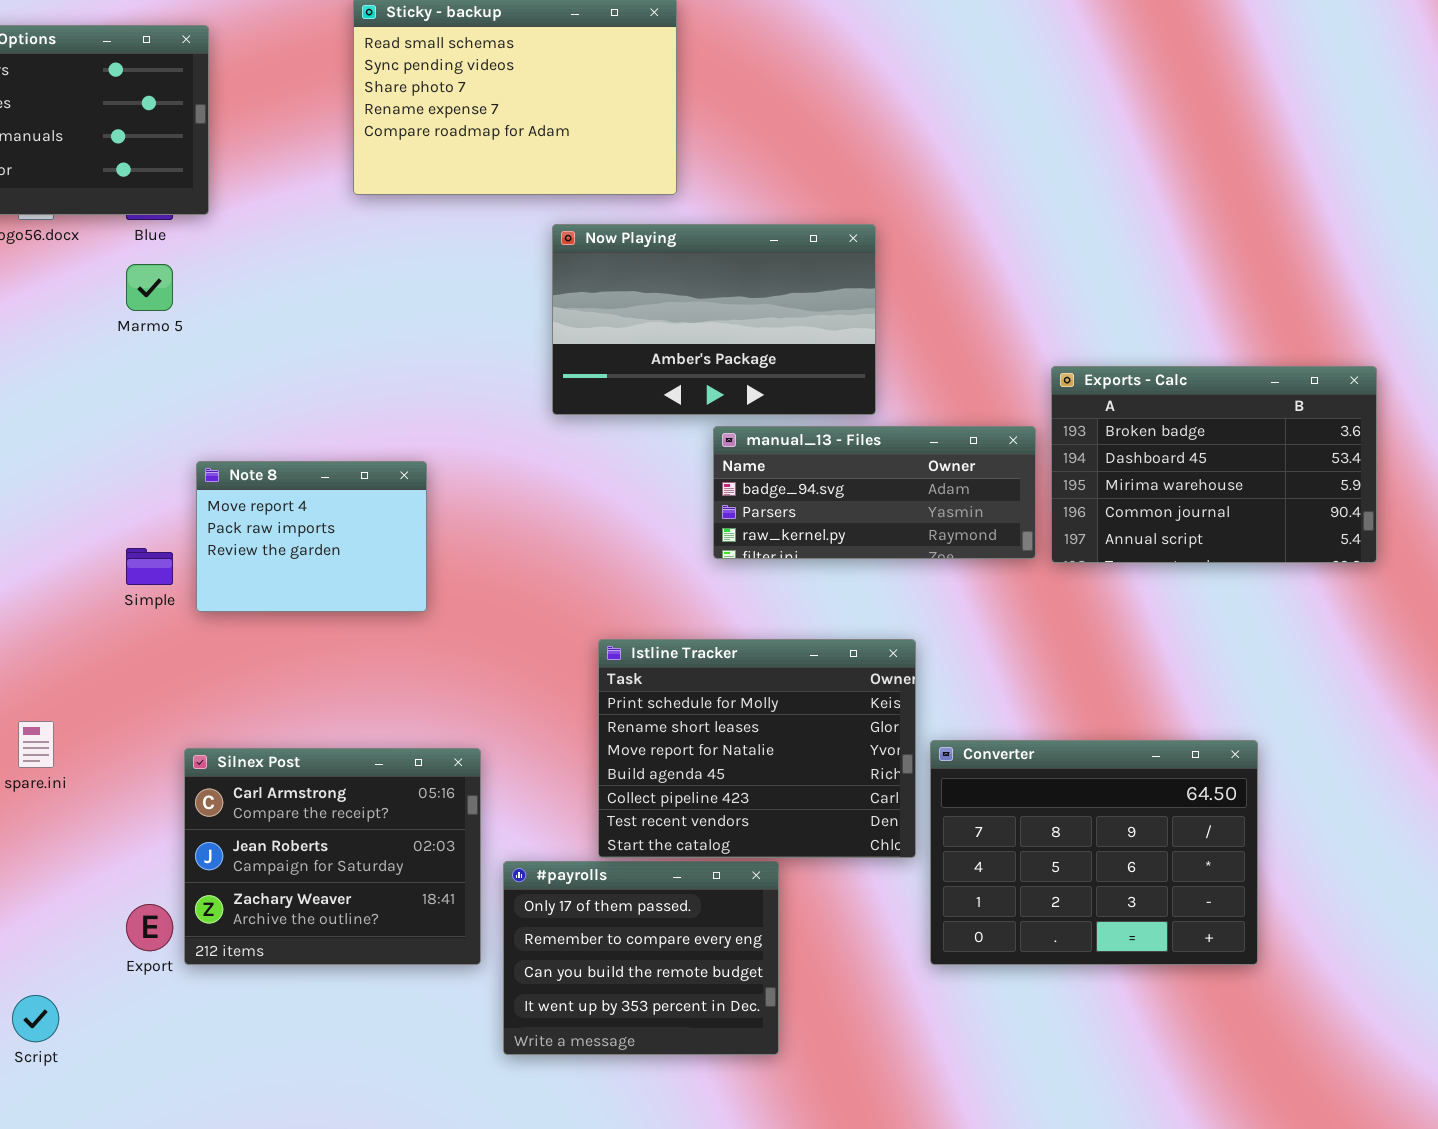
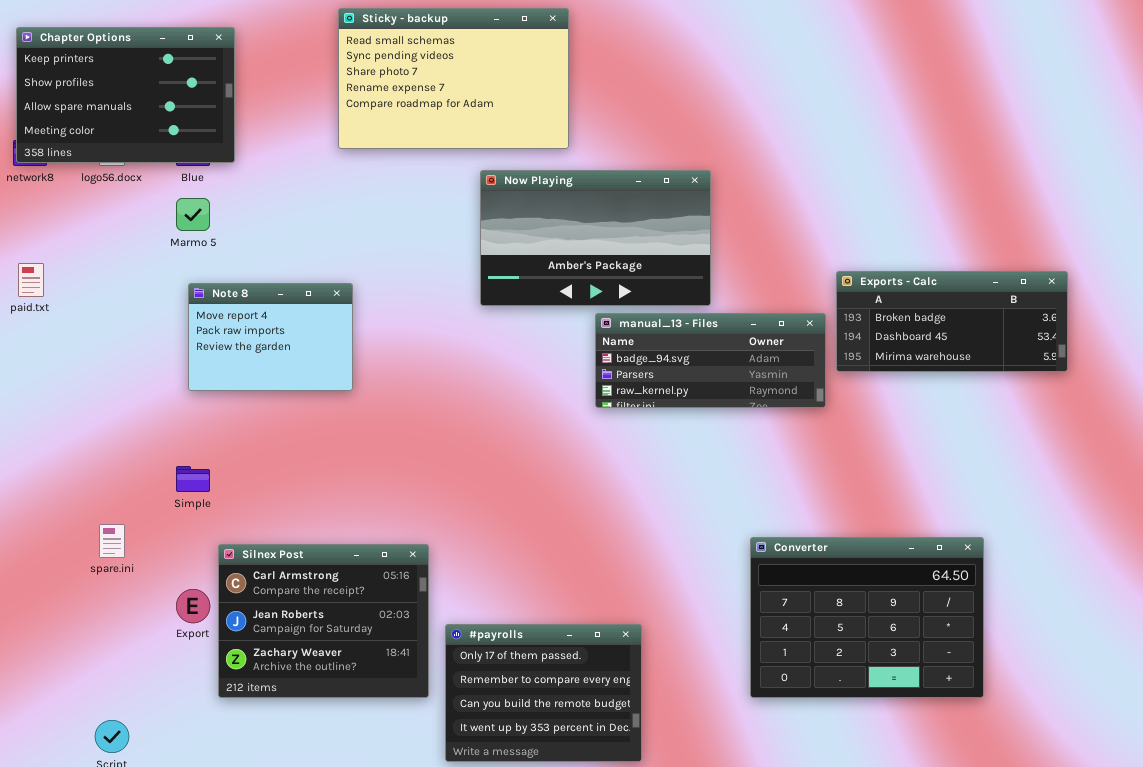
Exports - Calc: [1051,366,1377,563] -> [836,271,1068,372], resized
Note 8: [196,461,427,612] -> [188,283,353,391], moved
Simple: [126,548,173,585] -> [176,466,210,492], moved
Istline Tracker: [598,639,916,858] -> none, closed
Export: [126,904,173,951] -> [176,589,210,623], moved

